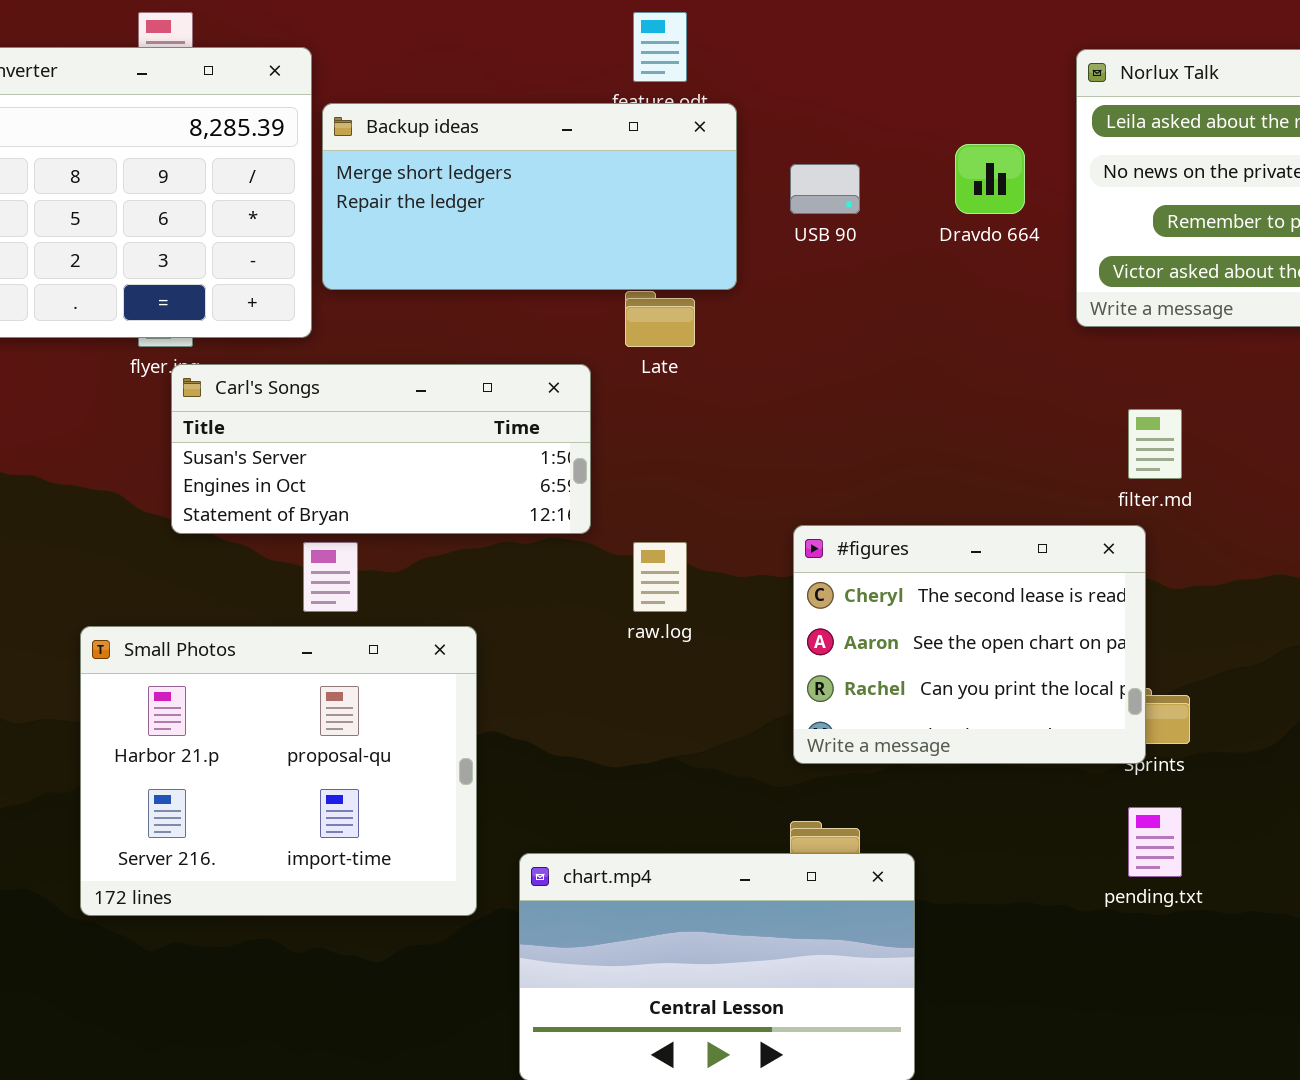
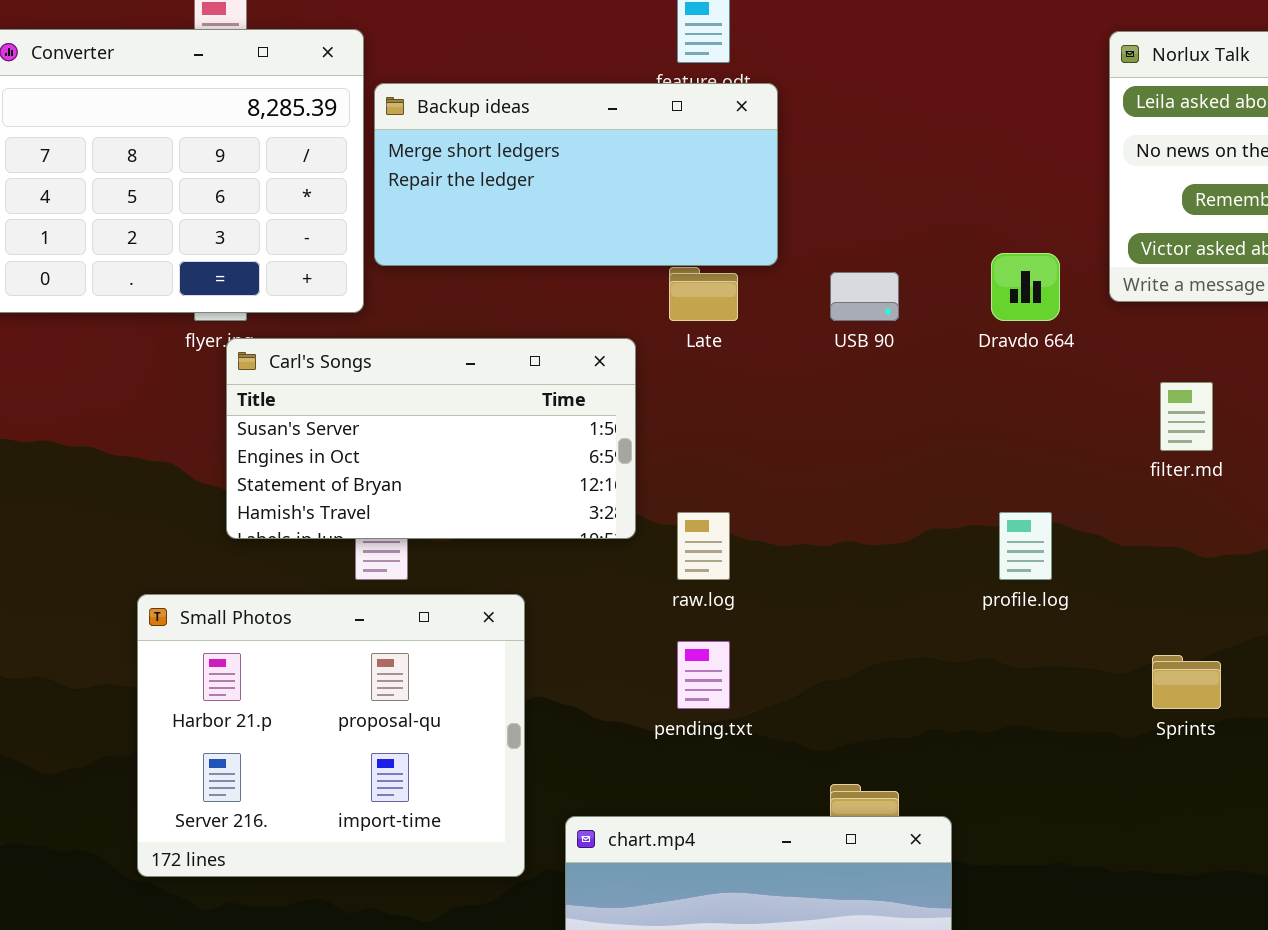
Dravdo 664: [955,144,1025,214] -> [991,253,1060,321], moved
USB 90: [790,164,860,214] -> [830,272,899,321], moved
Carl's Songs: [171,364,591,534] -> [226,338,636,539], resized
#figures: [793,525,1146,764] -> none, closed
pending.txt: [1128,807,1182,877] -> [677,641,730,709], moved

